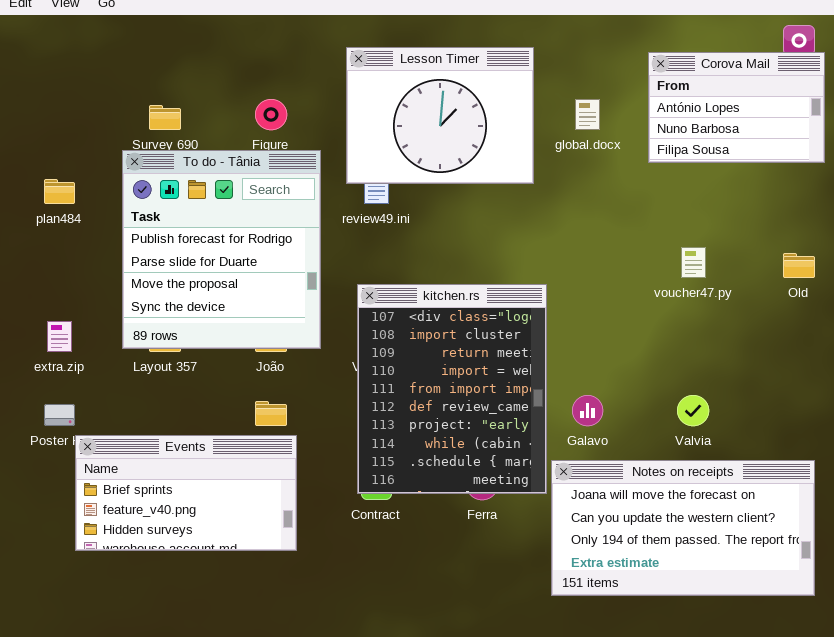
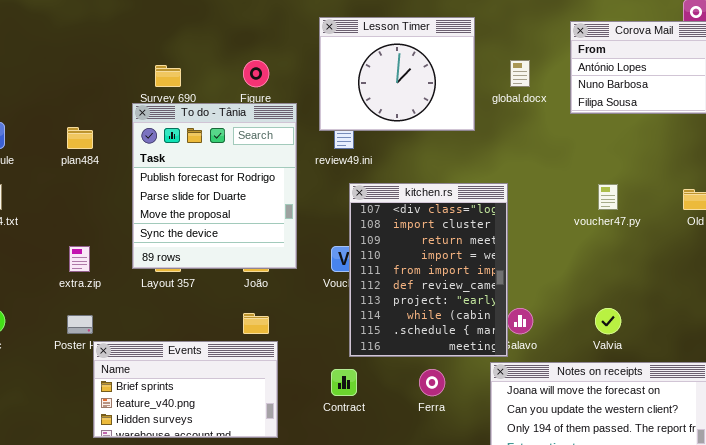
kitchen.rs: [357,284,547,494] -> [349,183,508,357], moved

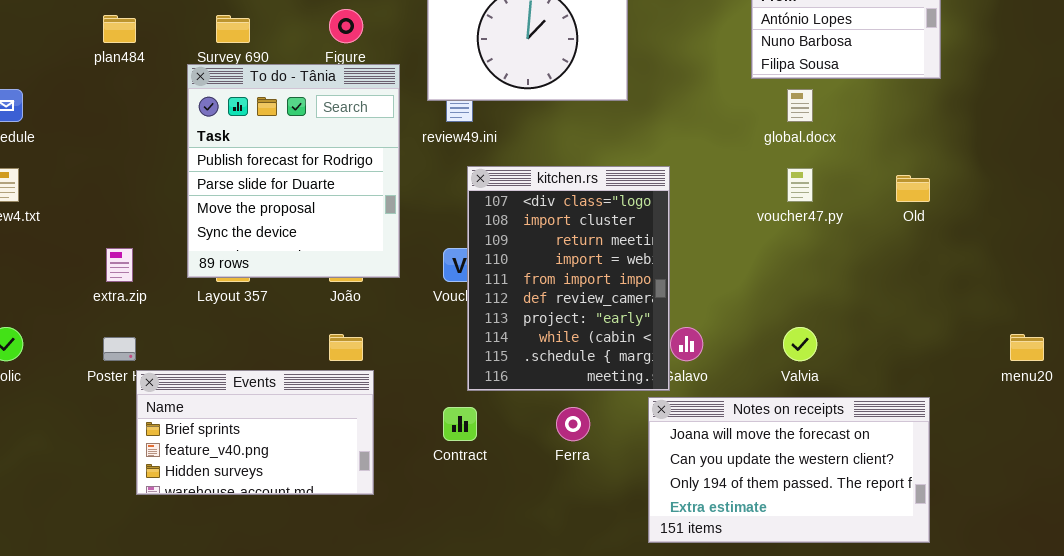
global.docx: [510,60,530,87] -> [787,89,813,122], moved
plan484: [67,127,93,149] -> [103,15,136,43], moved

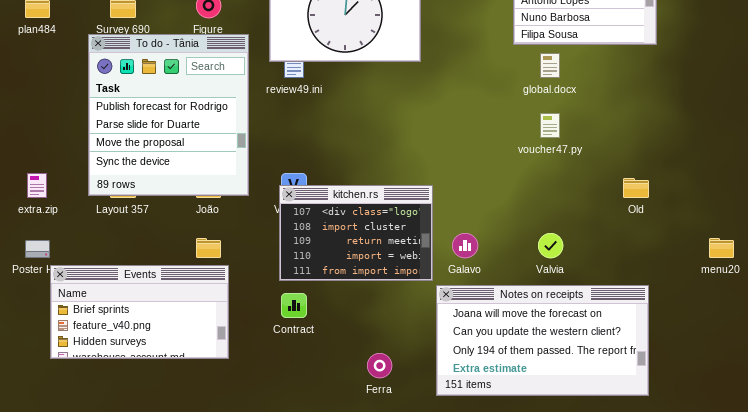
kitchen.rs: [467,166,670,391] -> [279,185,433,281], moved, resized
Old: [896,175,930,202] -> [623,178,649,198], moved
Ferra: [556,407,590,441] -> [367,353,392,378], moved

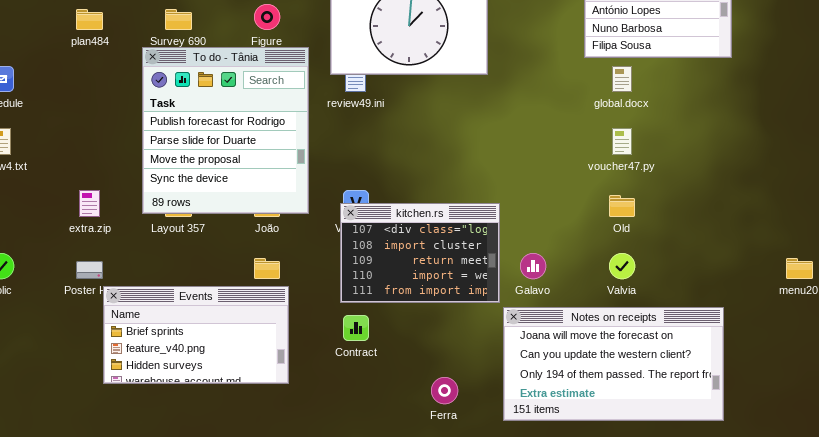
Old: [623,178,649,198] -> [609,195,635,217], moved

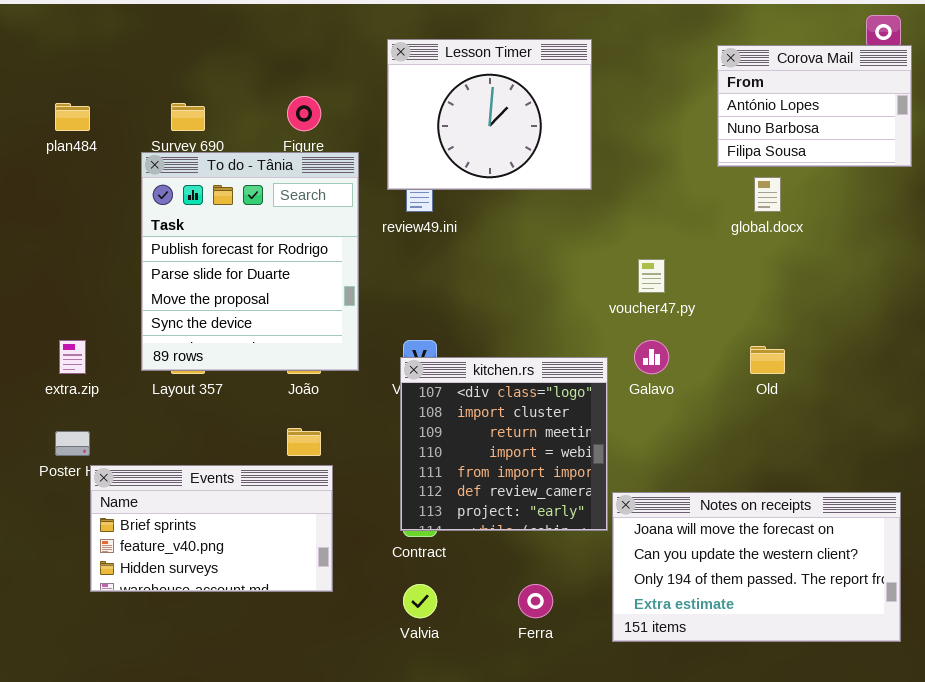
voucher47.py: [612,128,632,155] -> [638,259,665,293], moved
kitchen.rs: [340,203,500,303] -> [400,357,608,531], resized
Galavo: [520,253,546,279] -> [634,340,669,374], moved
Valvia: [609,253,635,279] -> [403,584,437,618], moved

